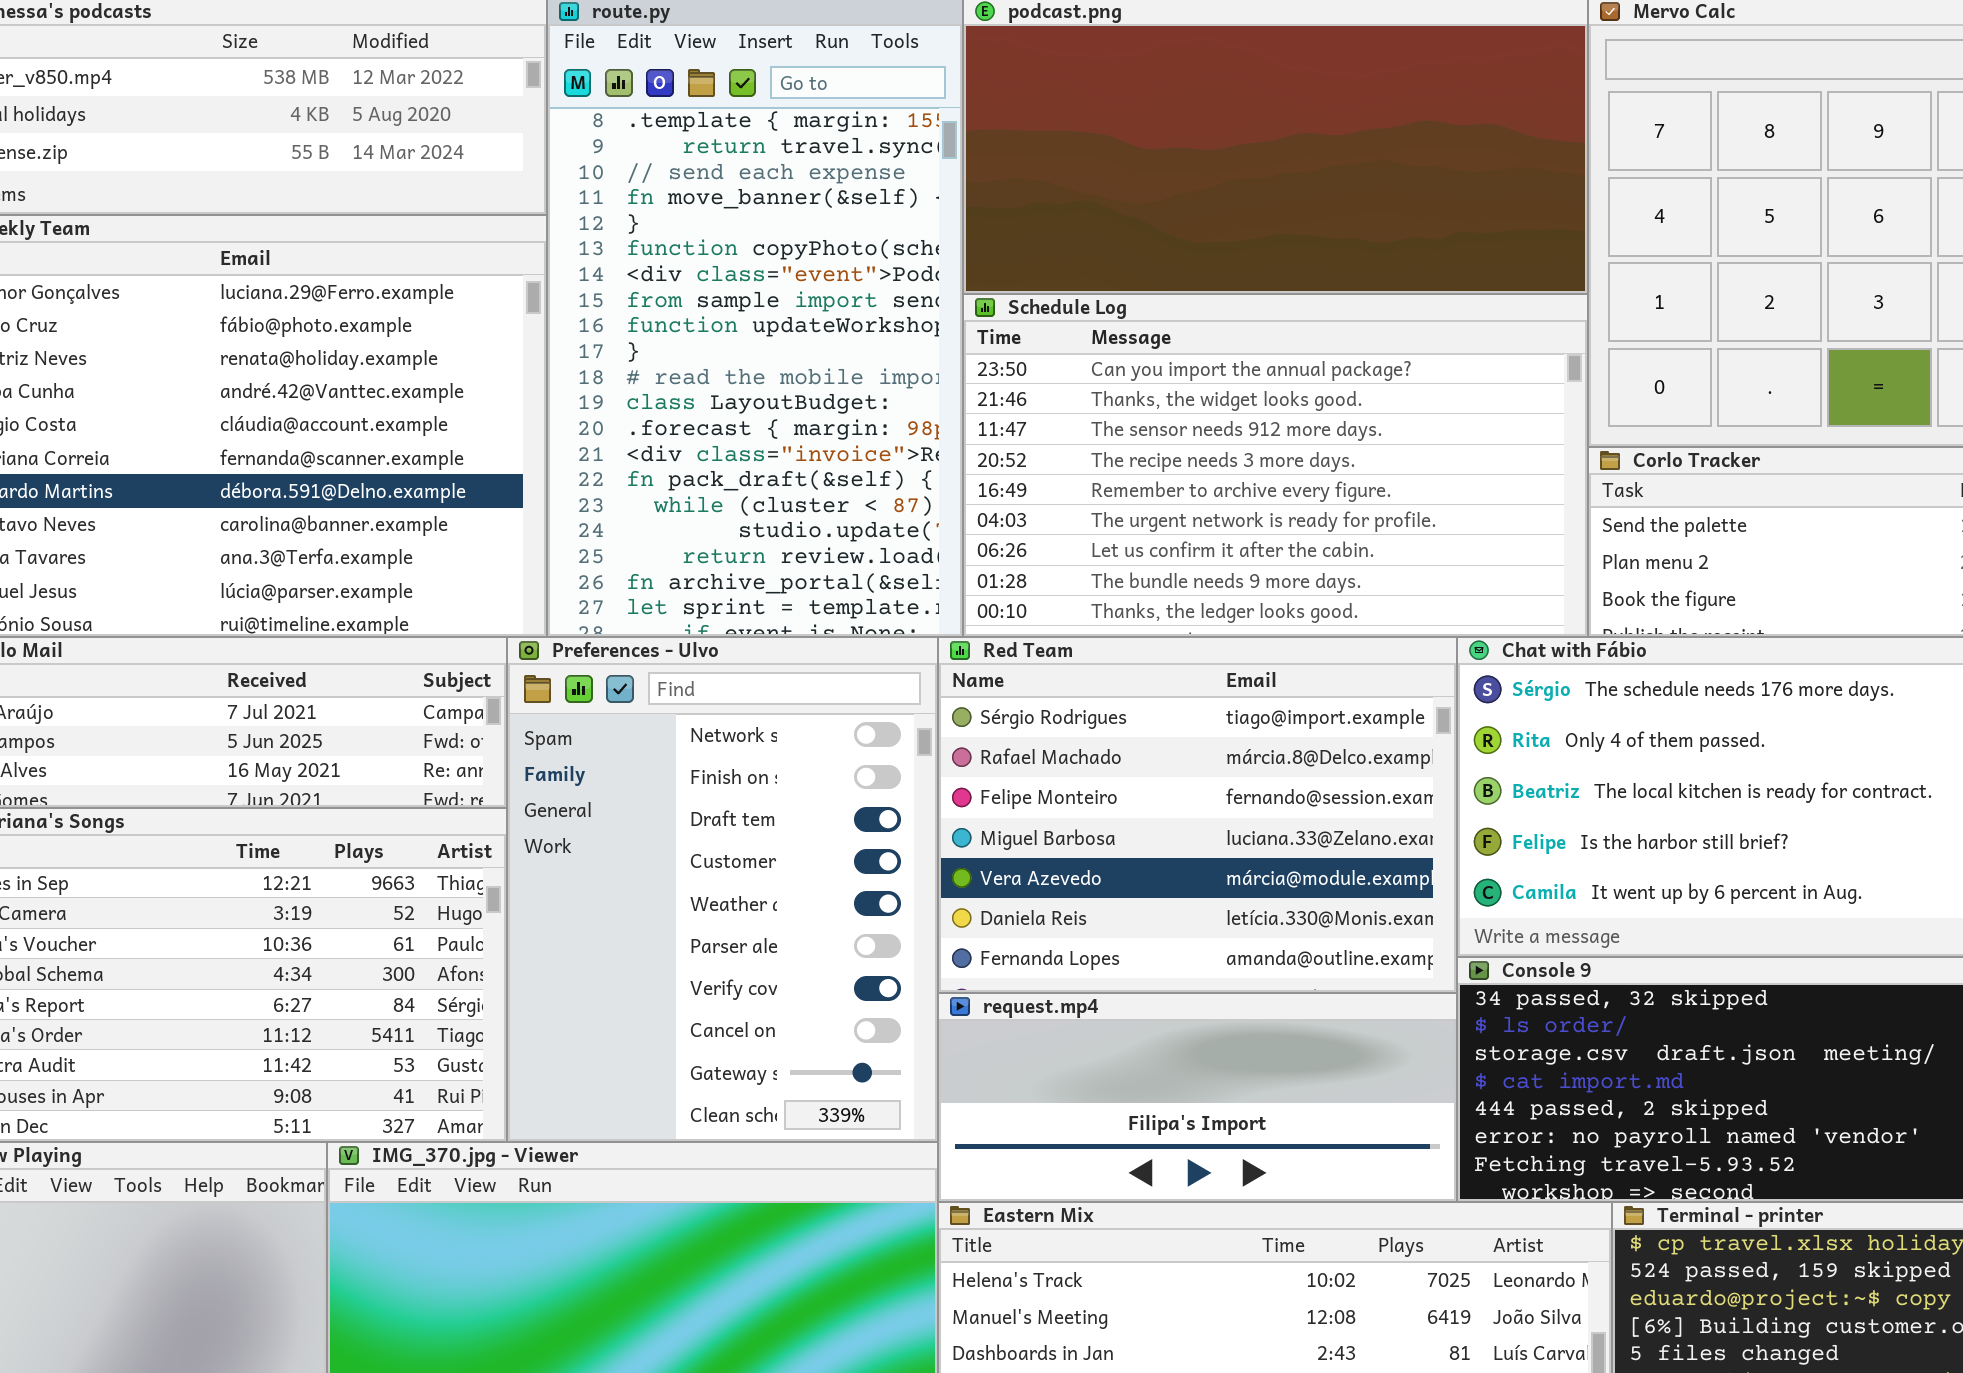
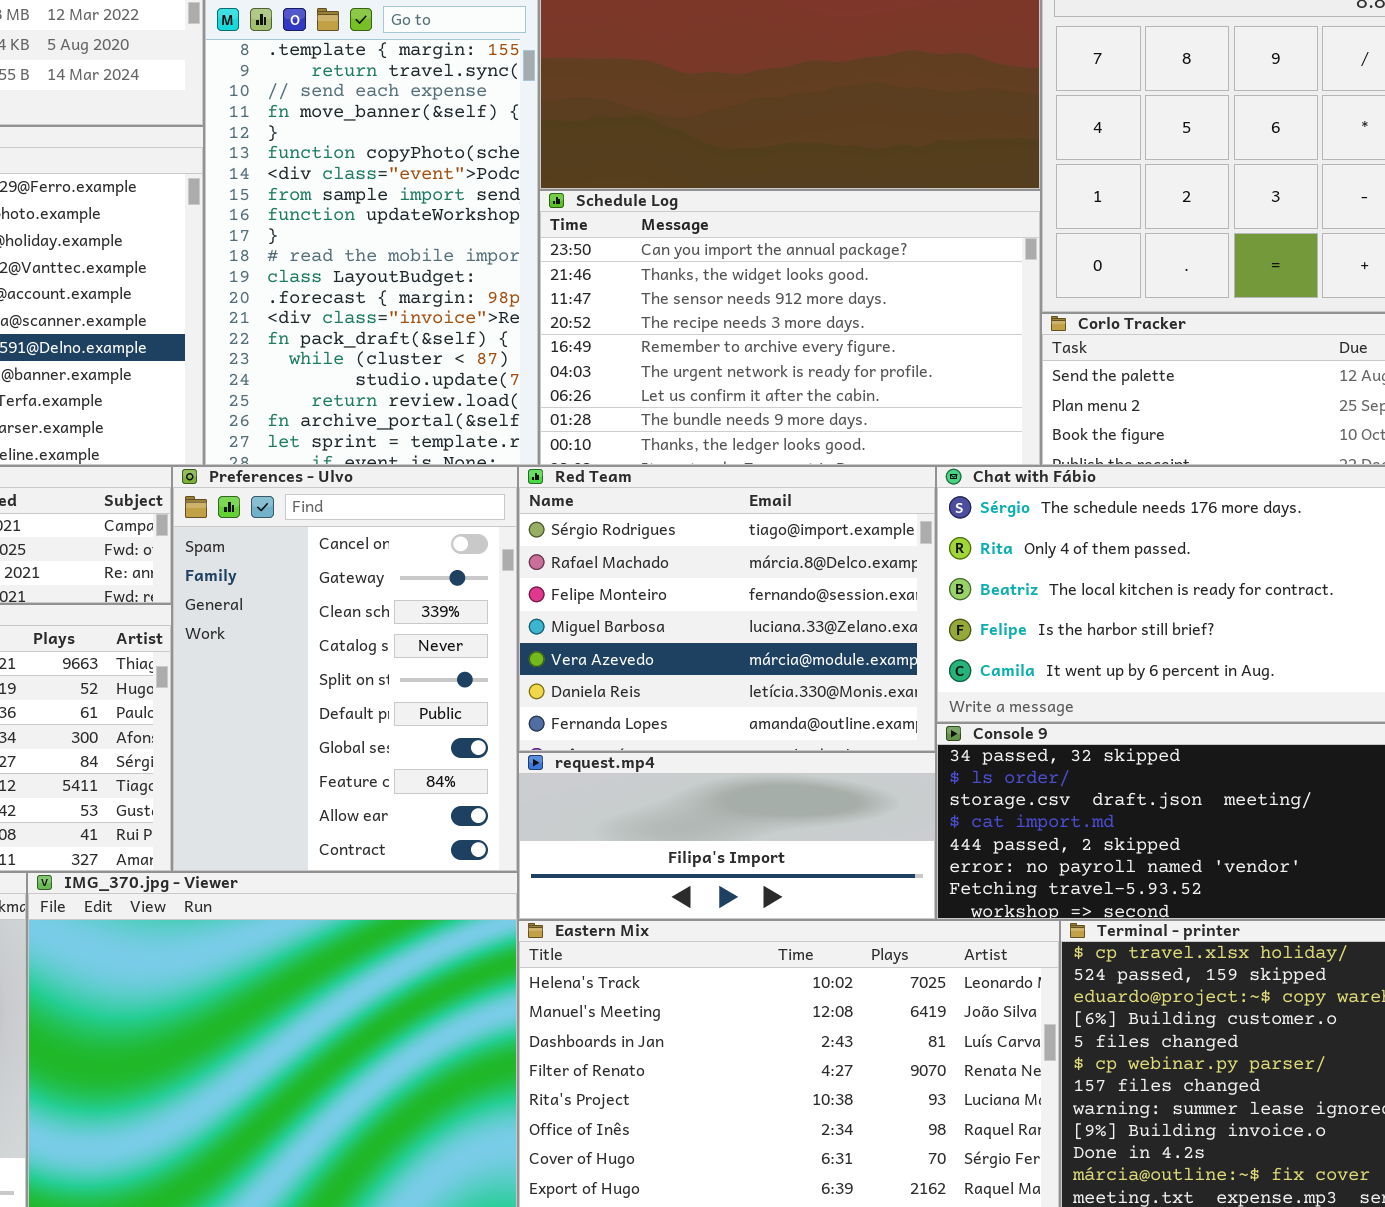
Preferences - Ulvo: [507,637,938,1142] -> [172,466,518,872], scrolled down 7 rows

